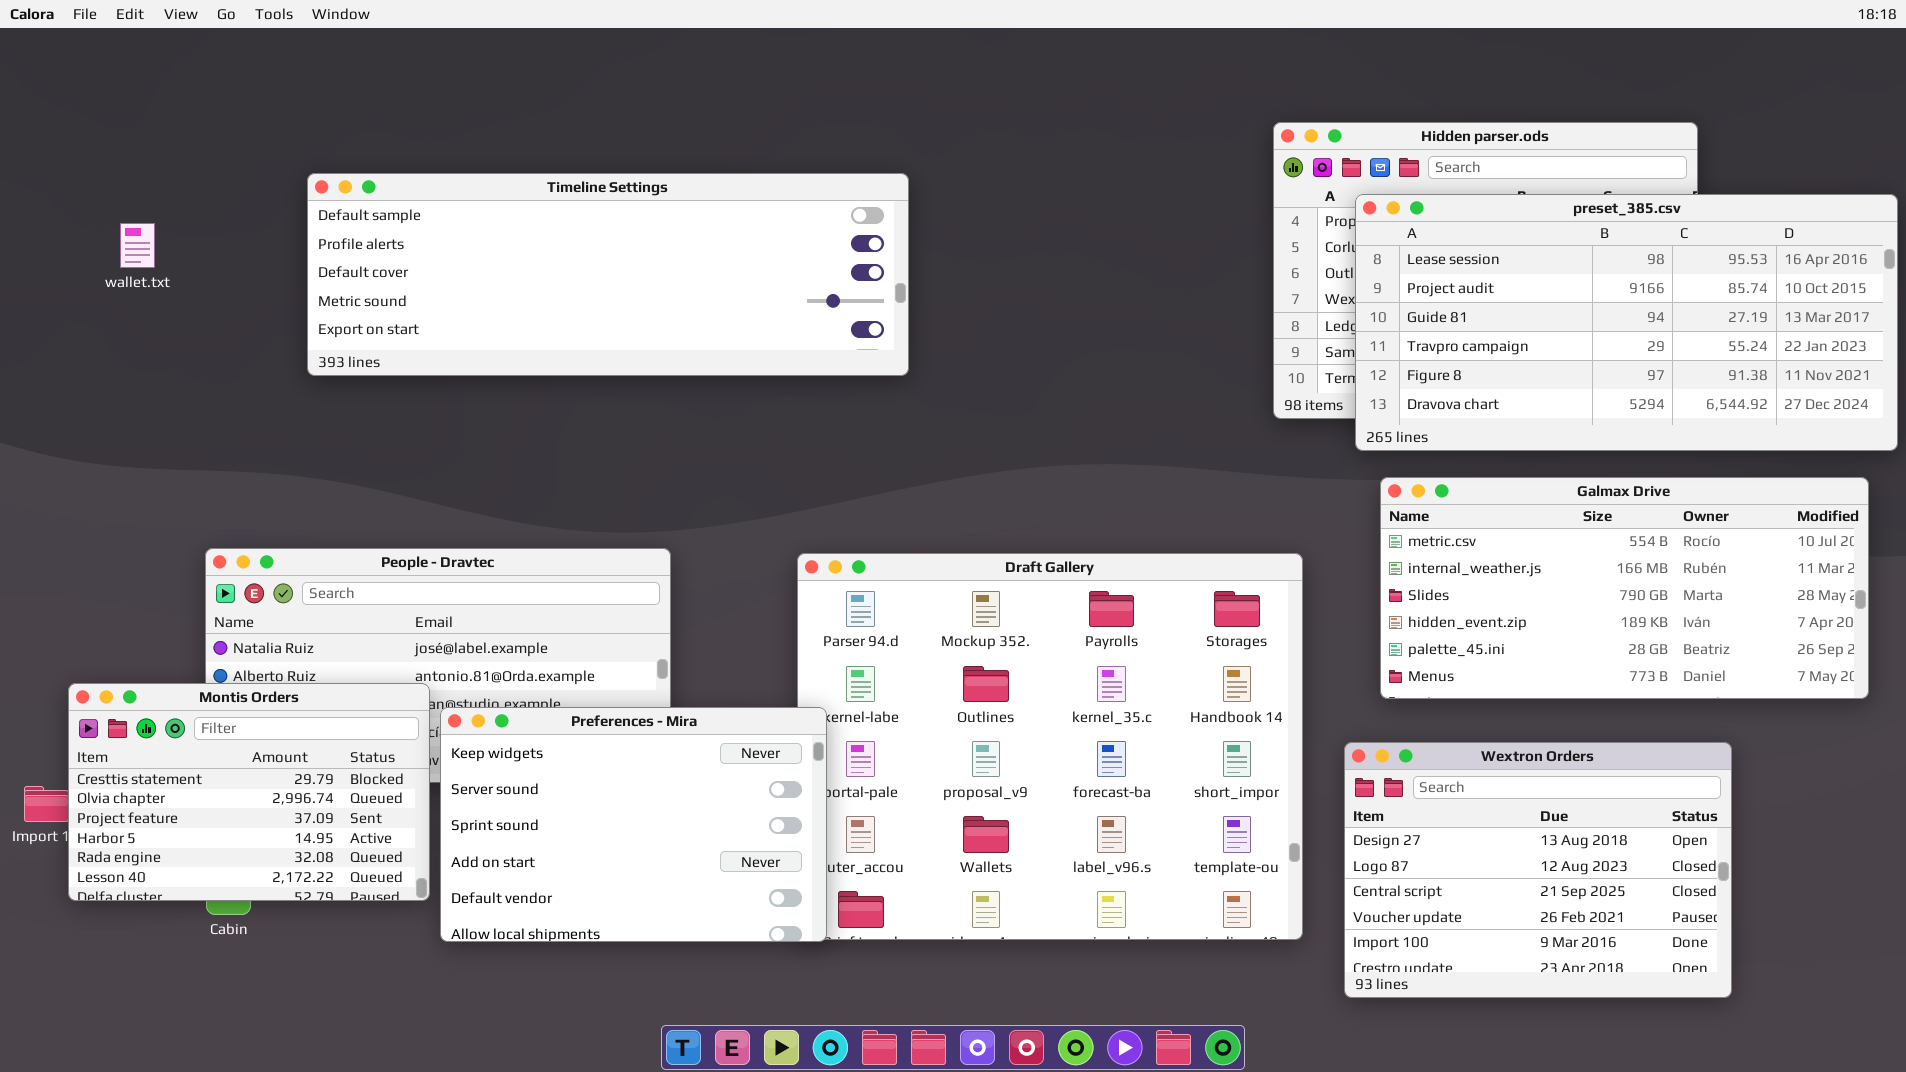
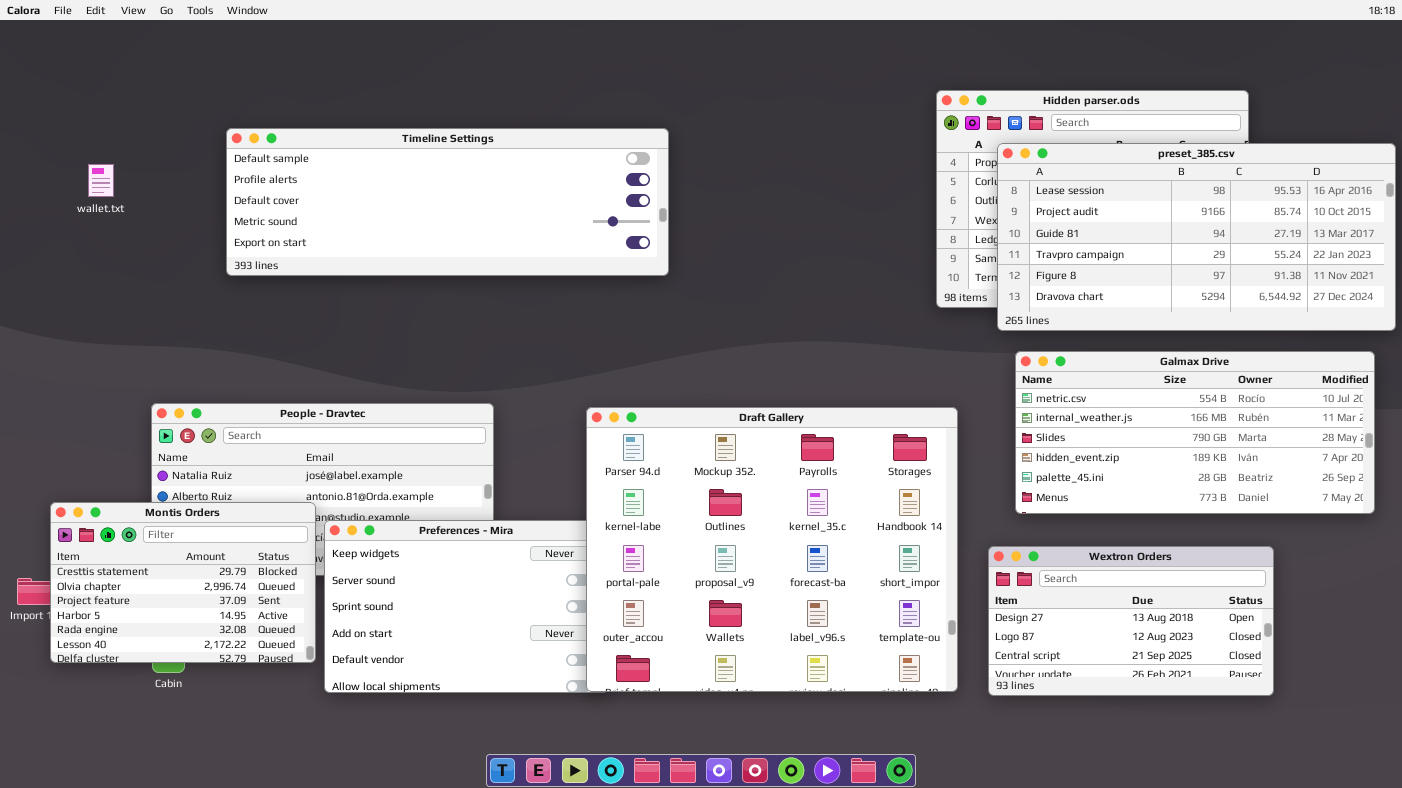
Draft Gallery: [797,553,1303,940] -> [586,407,958,692], raised
Wextron Orders: [1344,742,1732,998] -> [988,546,1274,696], resized

